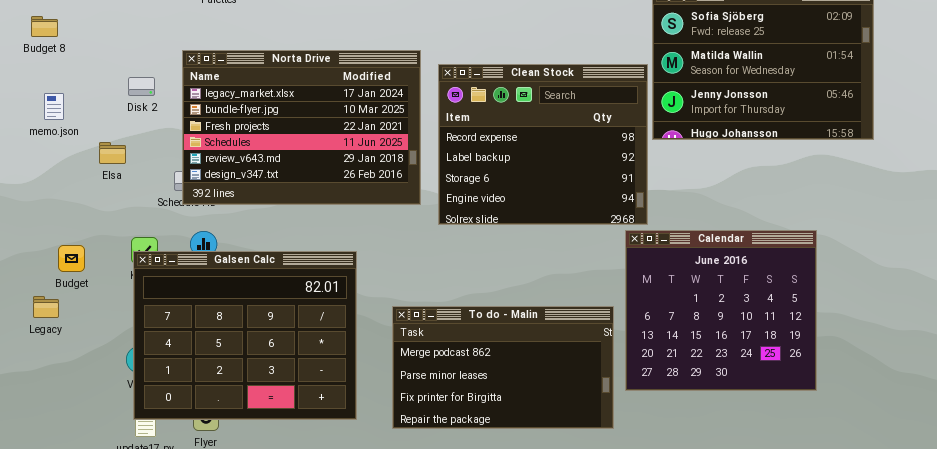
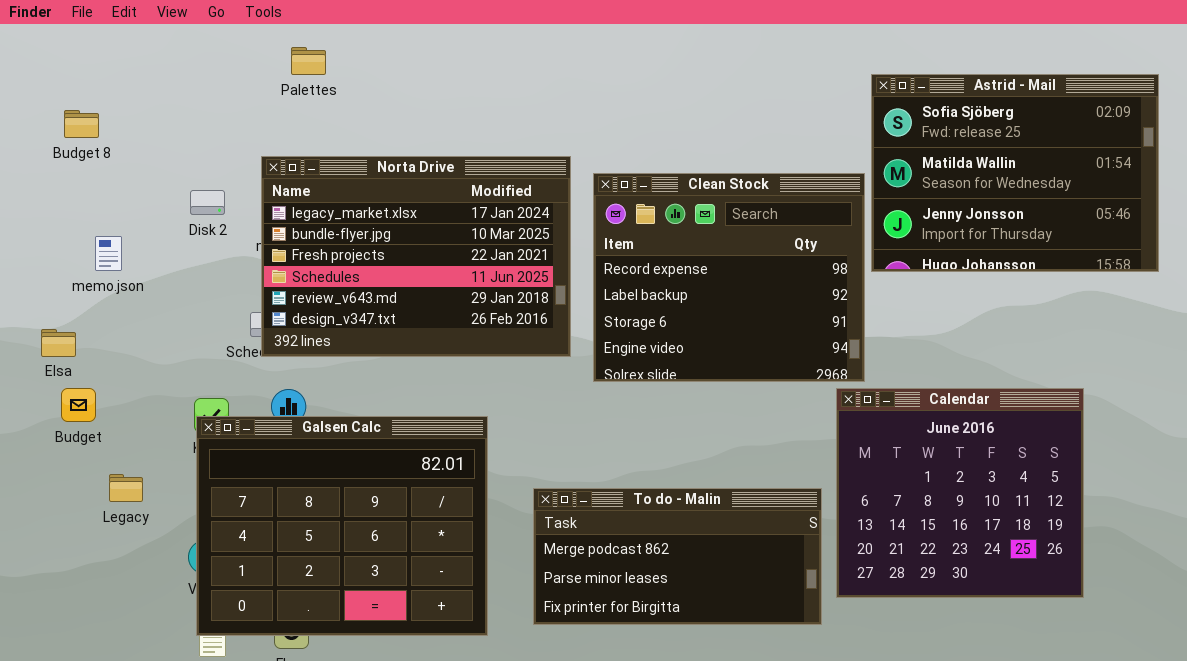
memo.json: [44,93,64,120] -> [95,236,122,271], moved
Elsa: [99,142,126,164] -> [41,329,76,357], moved
Budget: [58,245,85,272] -> [61,388,96,422], moved
Legacy: [33,296,59,318] -> [109,474,143,502], moved
To do - Malin: [392,306,614,429] -> [533,488,822,625], resized

